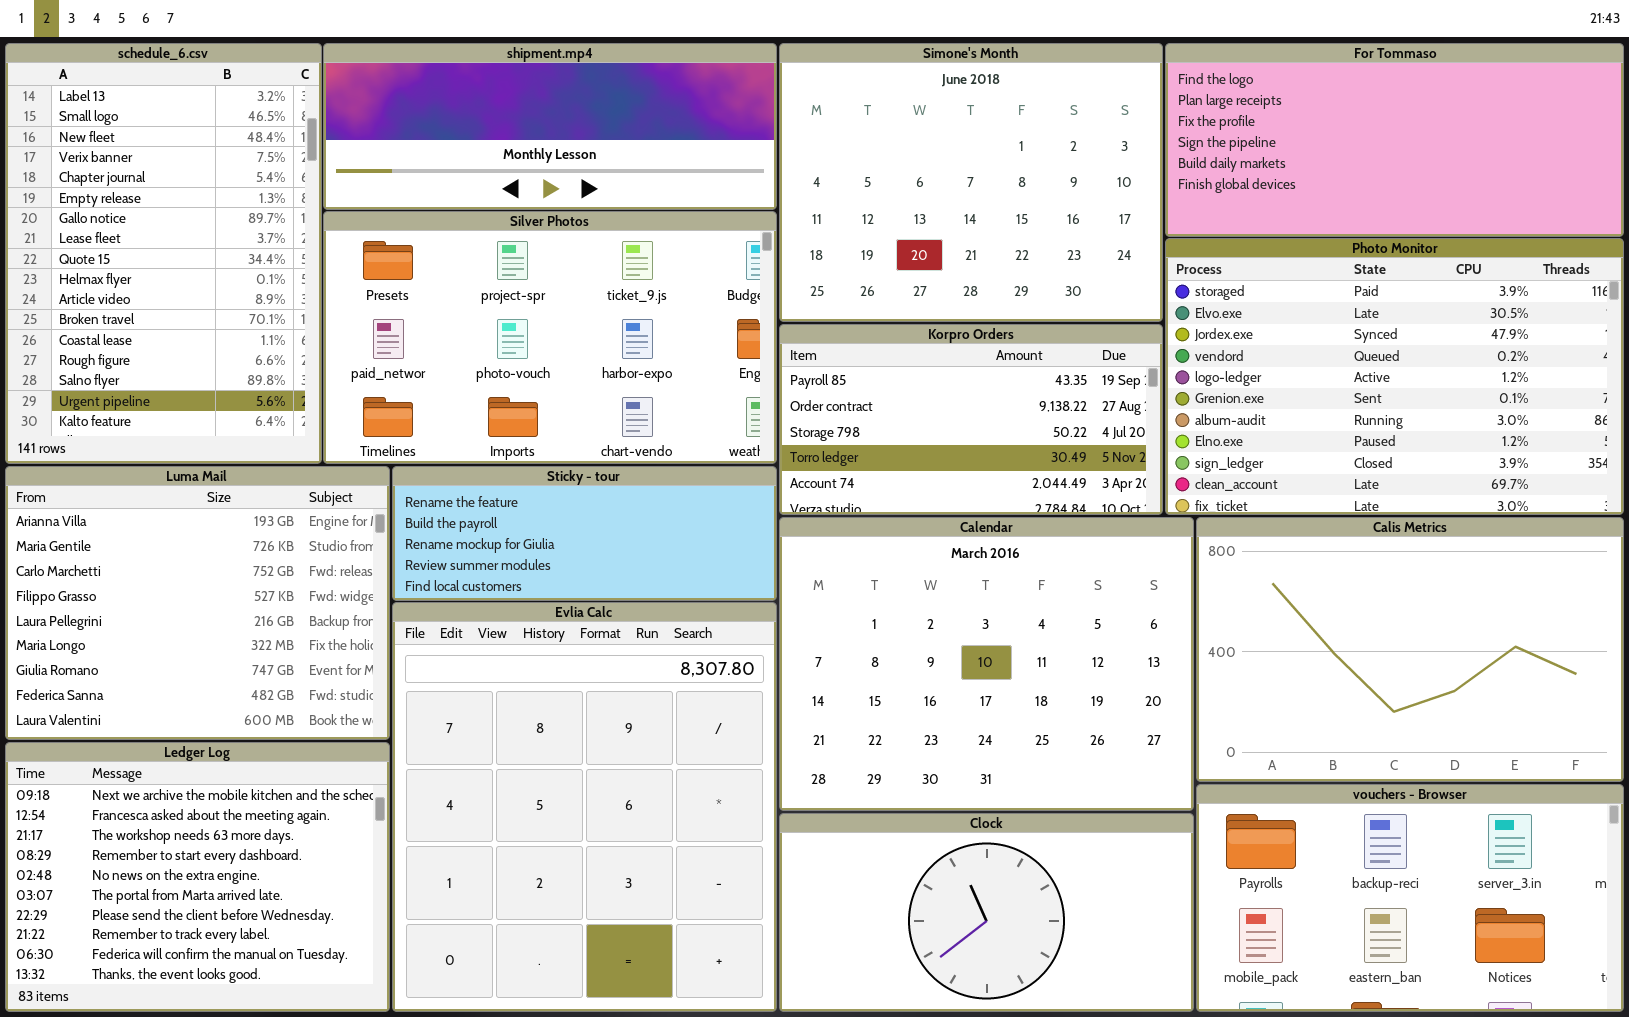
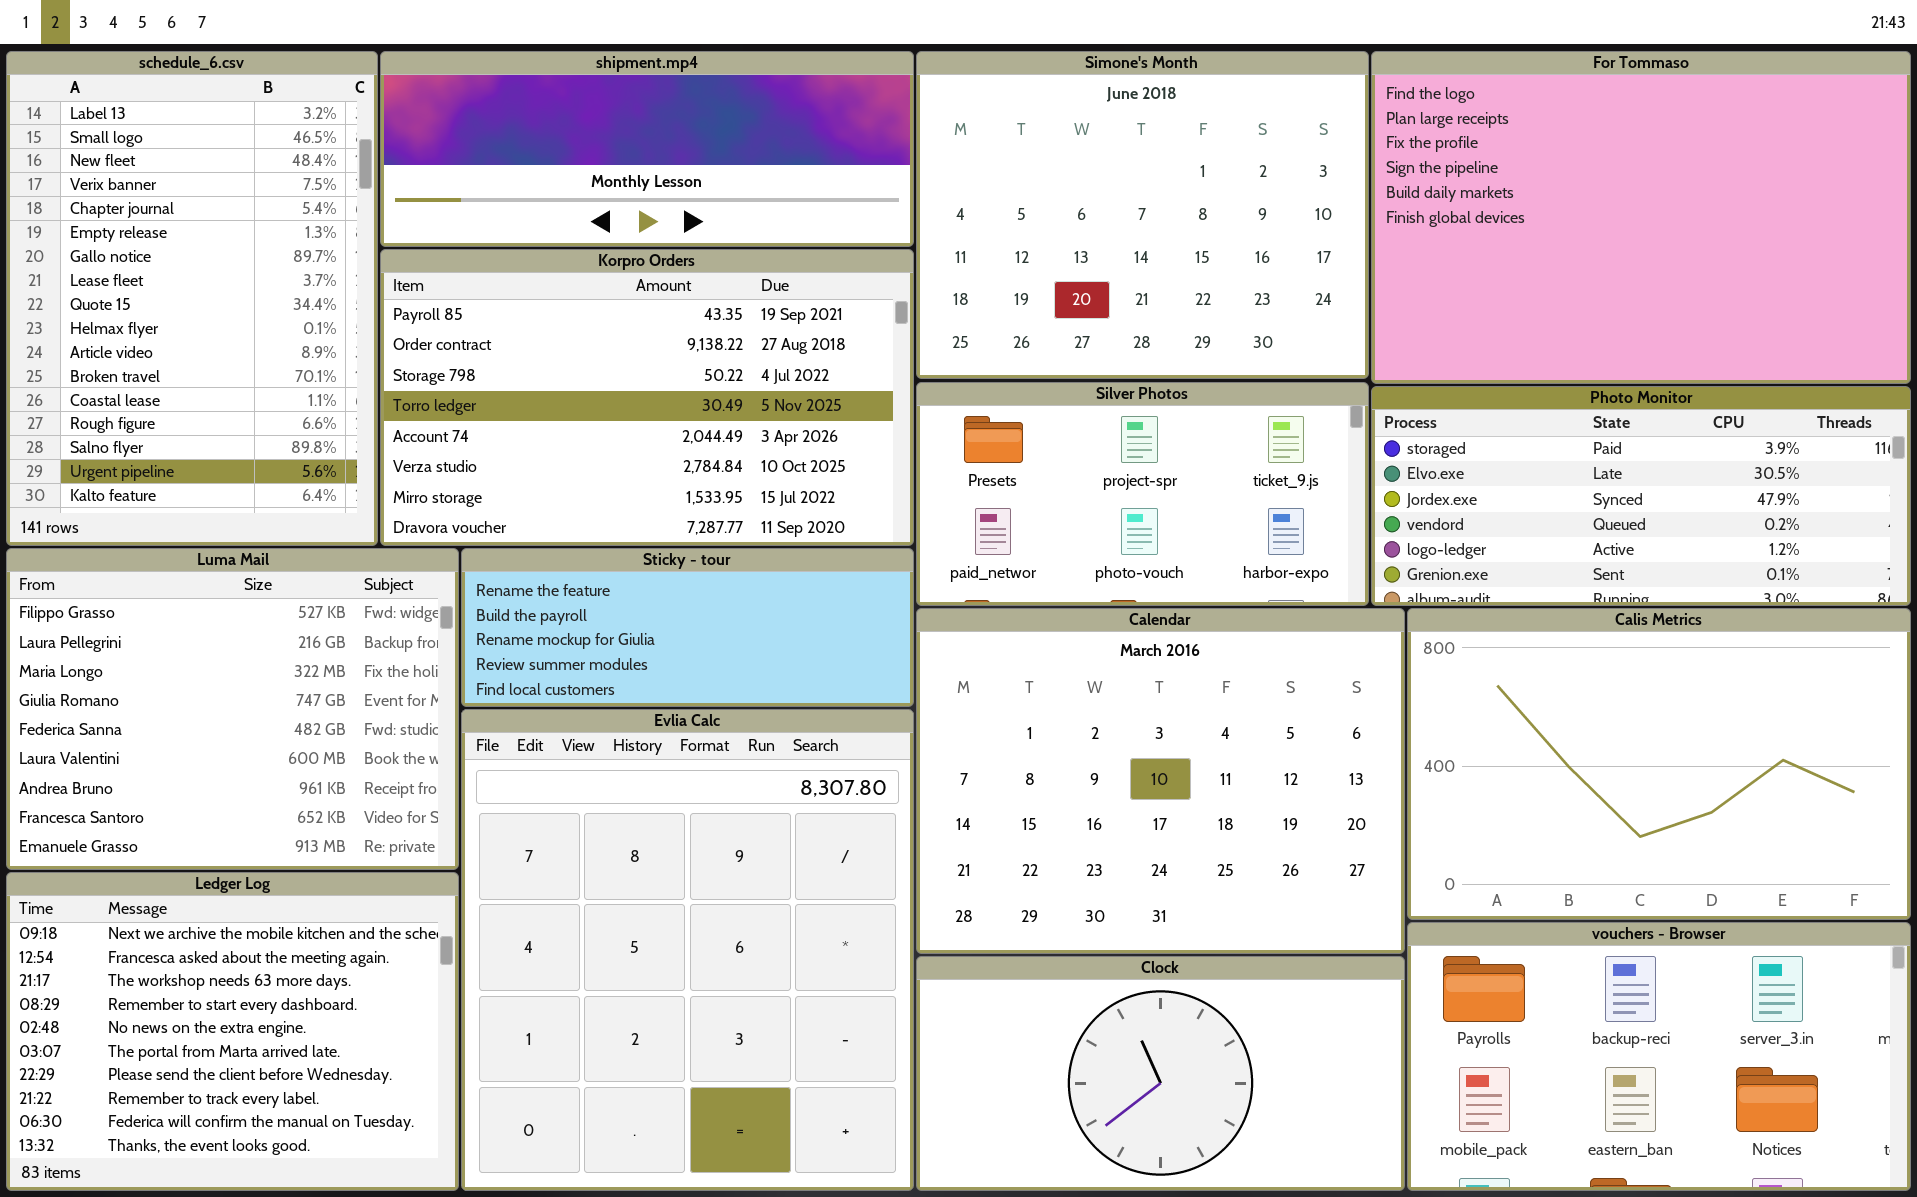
For Tommaso: [1165,43,1624,237] -> [1371,51,1911,384], resized
Silver Photos: [323,211,777,464] -> [916,382,1369,606], moved, resized
Photo Monitor: [1165,238,1624,515] -> [1371,386,1911,606], resized
Korpro Orders: [779,324,1163,515] -> [380,249,914,546], moved, resized
Luma Mail: [5,466,390,740] -> [6,548,459,870], scrolled down 3 rows

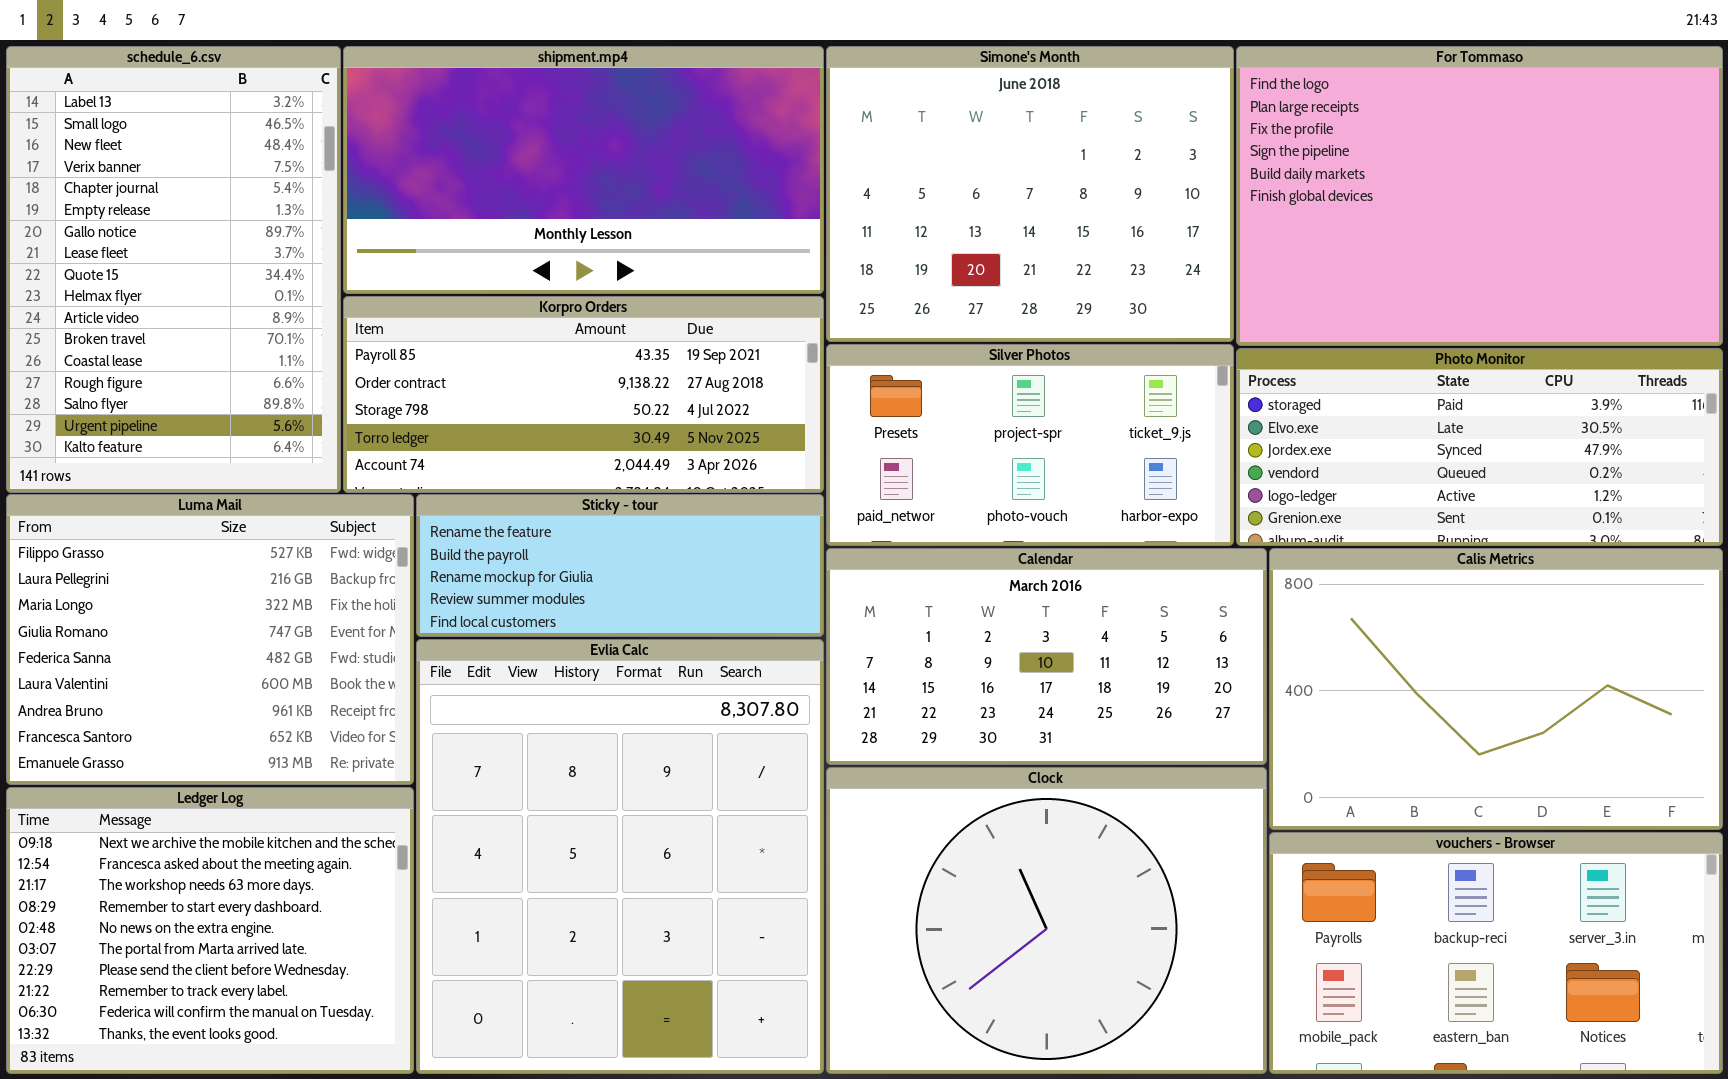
shipment.mp4: [380,51,914,247] -> [343,46,824,294], resized
Korpro Orders: [380,249,914,546] -> [343,296,824,493], resized
Calendar: [916,608,1405,954] -> [826,548,1267,765], resized
Clock: [916,956,1405,1191] -> [826,767,1267,1074], resized

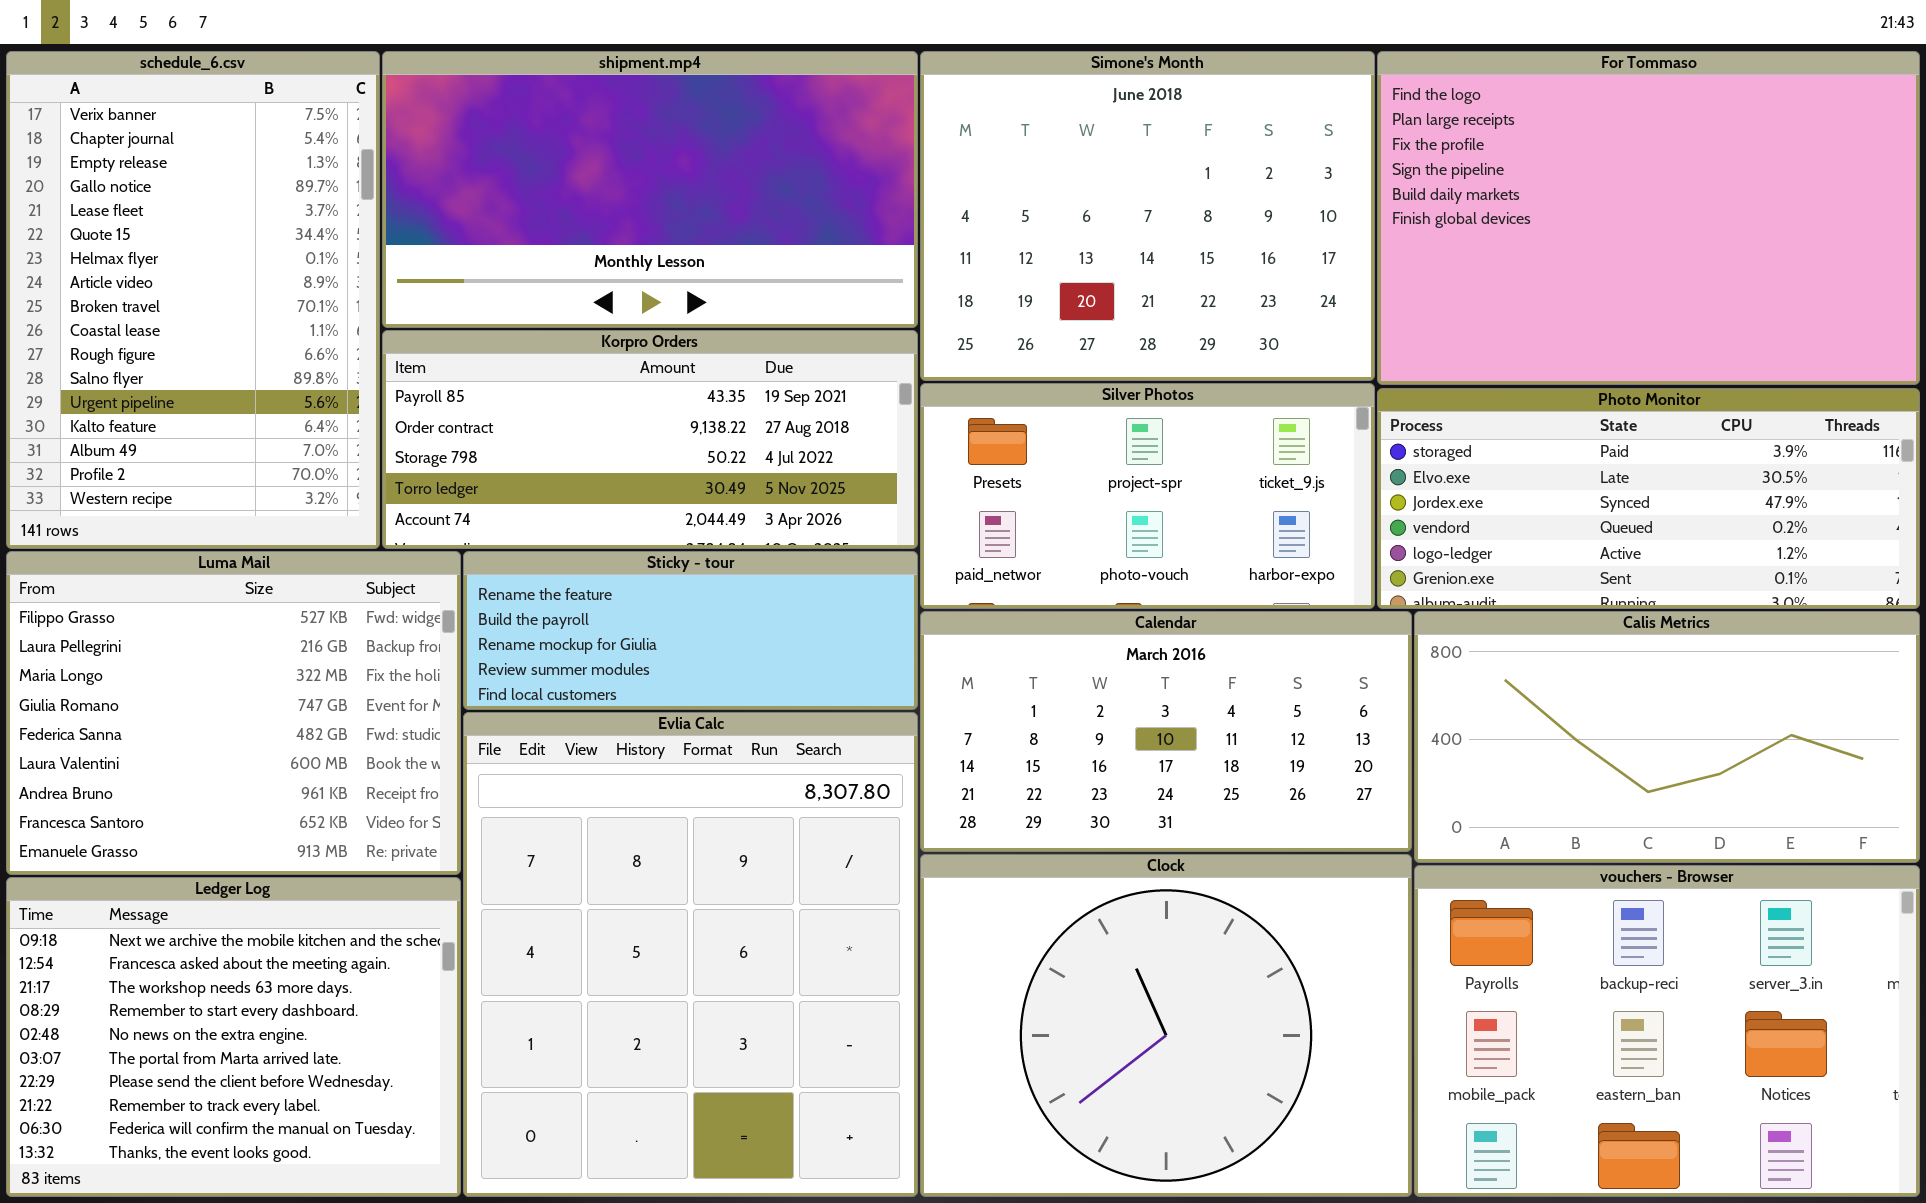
schedule_6.csv: [6,46,341,493] -> [6,51,380,549], scrolled down 3 rows
Calis Metrics: [1269,548,1723,830] -> [1414,611,1920,863], resized
vouchers - Browser: [1269,832,1723,1074] -> [1414,865,1920,1197], resized

